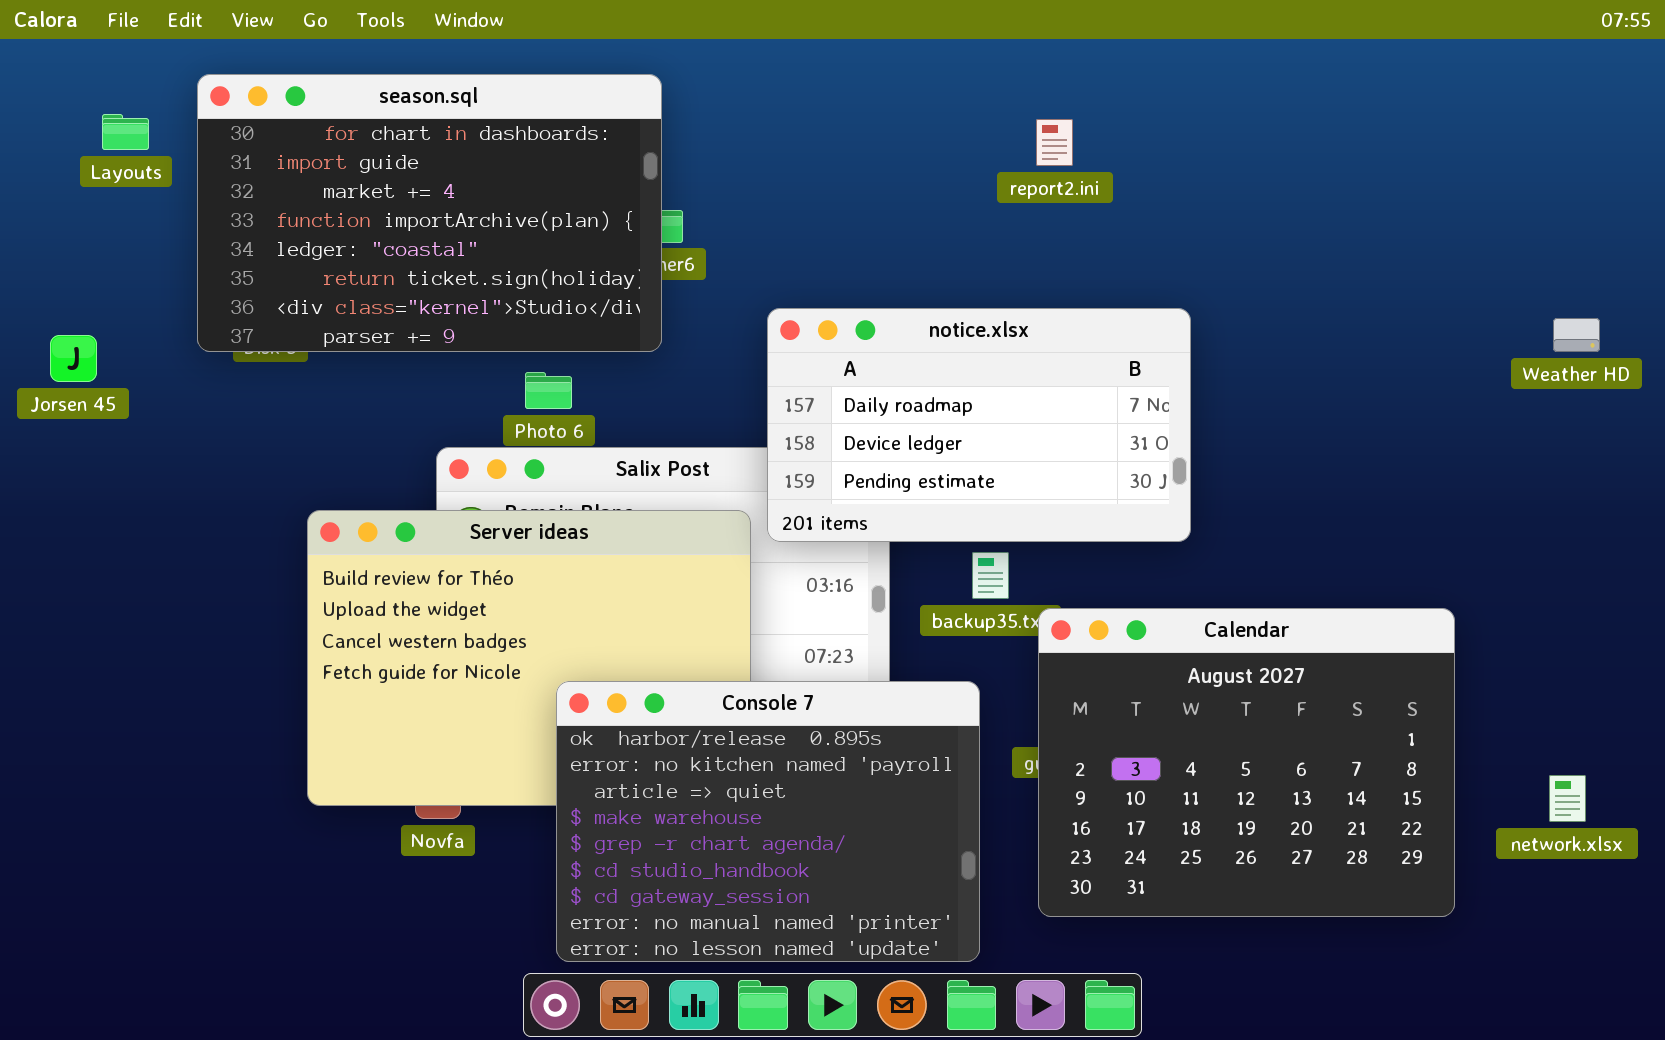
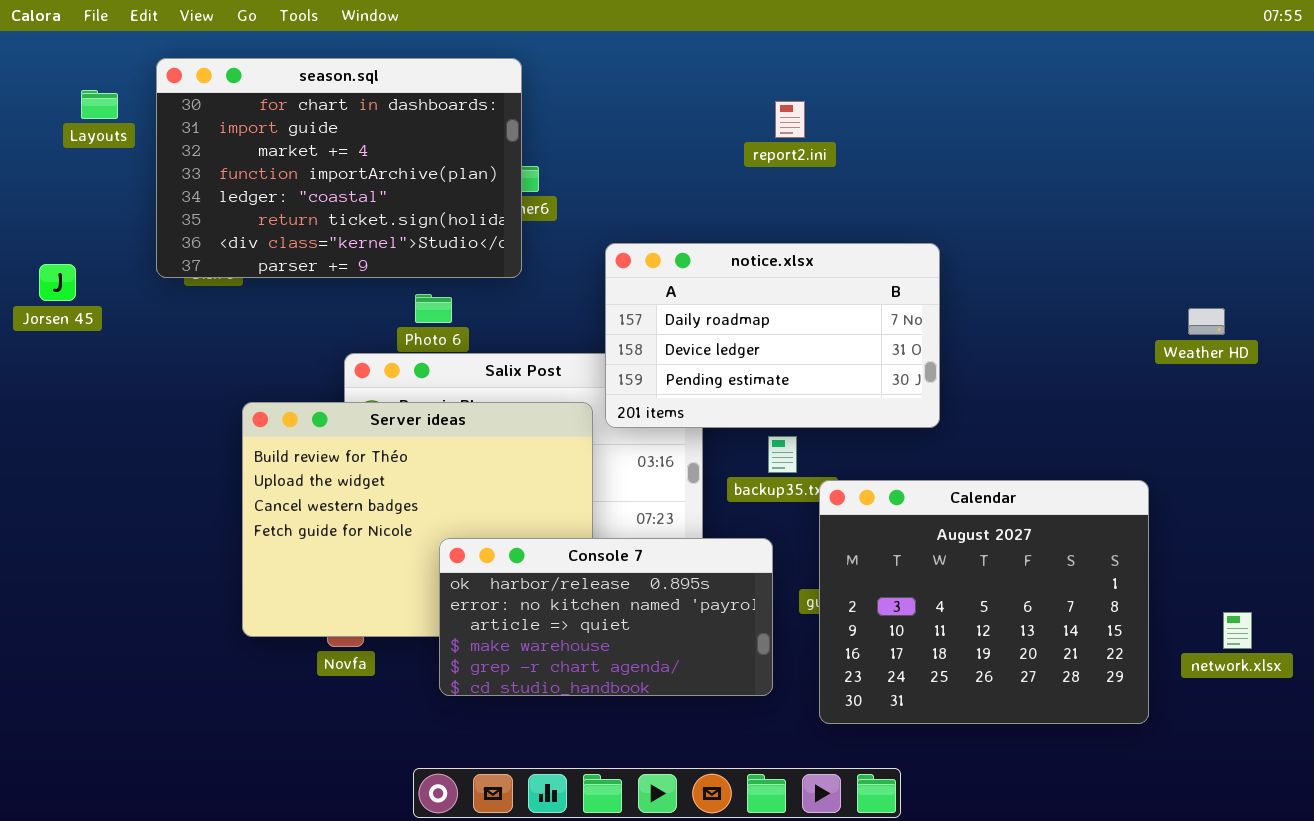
report2.ini: [1036,119,1073,166] -> [775,101,805,138], moved
Weather HD: [1553,318,1600,352] -> [1188,308,1225,335], moved
Console 7: [556,681,980,962] -> [439,538,773,696], resized

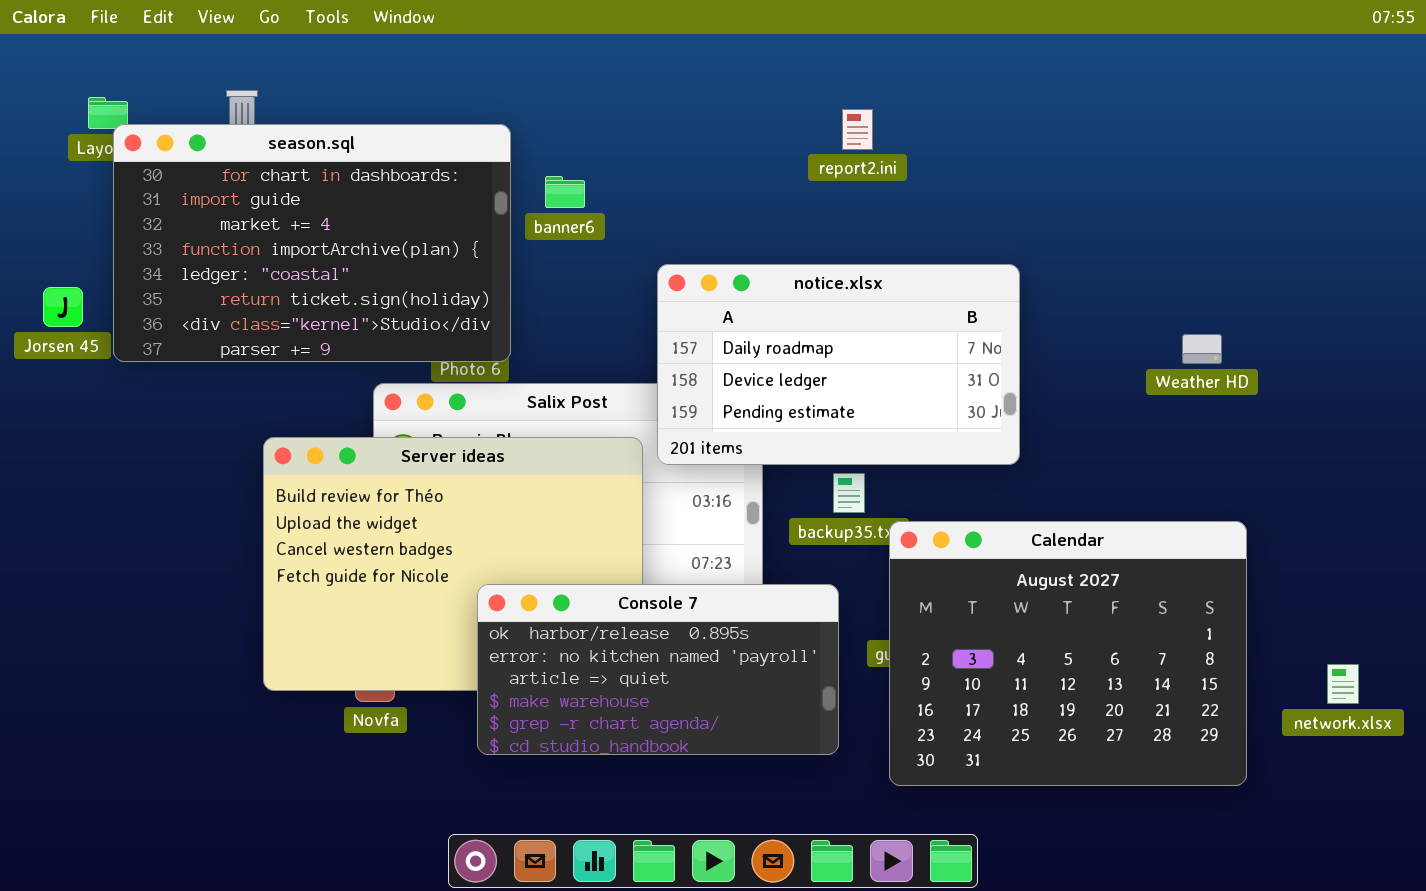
season.sql: [156,58,522,278] -> [113,124,511,362], moved
Weather HD: [1188,308,1225,335] -> [1182,334,1222,364], moved

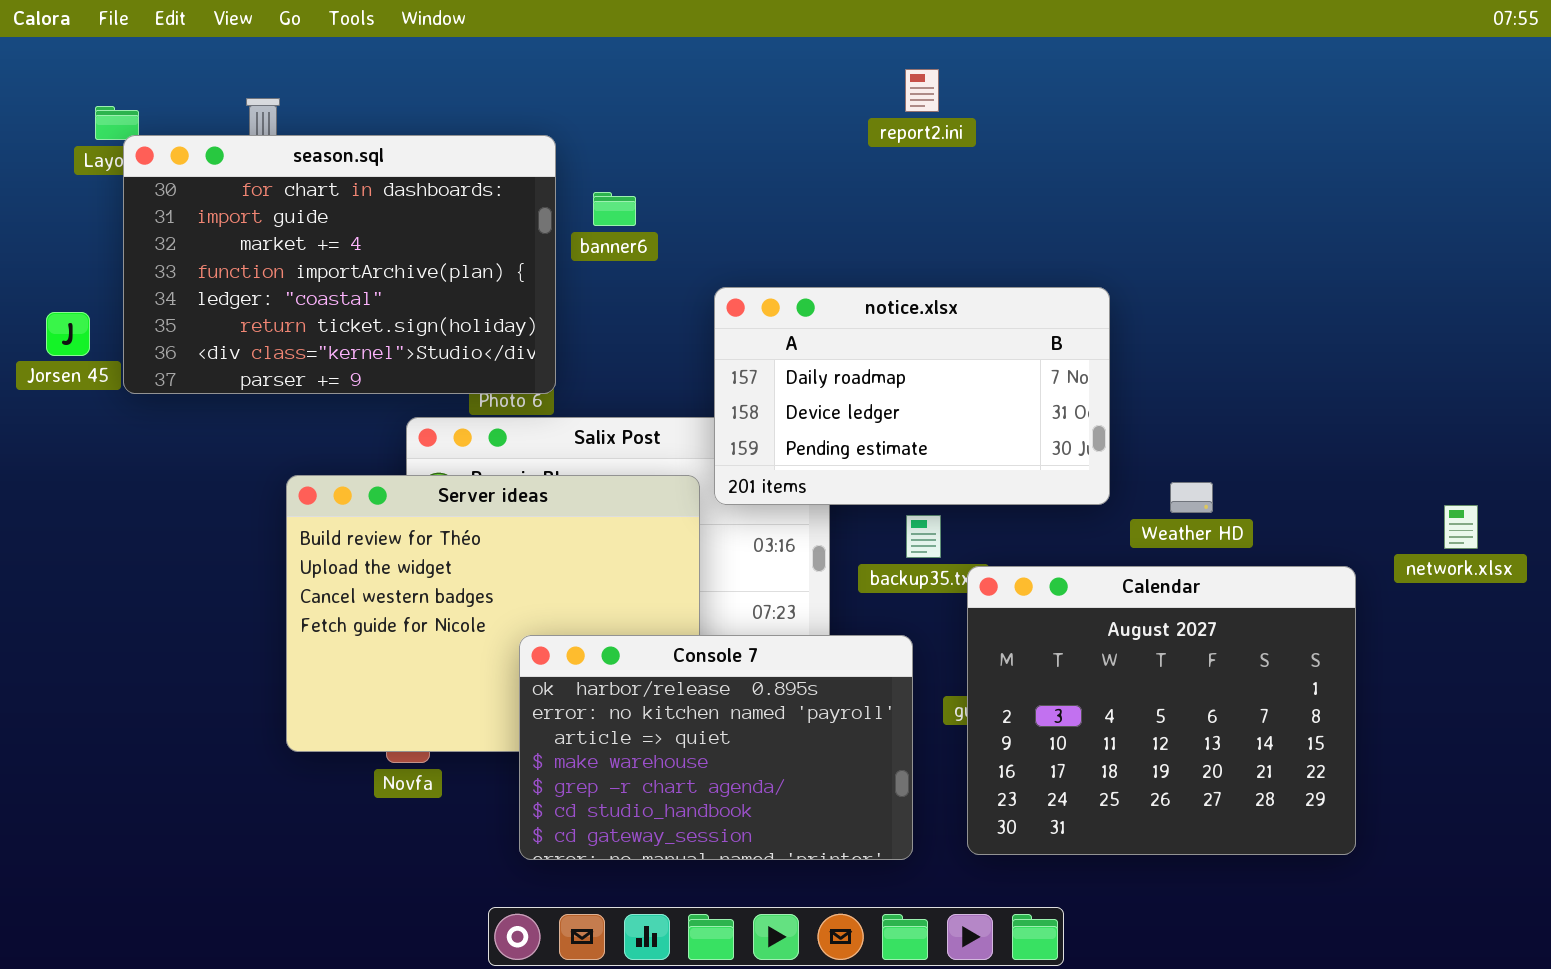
report2.ini: [842,109,873,150] -> [905,69,939,112], moved
Weather HD: [1182,334,1222,364] -> [1170,482,1213,513], moved
Console 7: [477,584,839,755] -> [519,635,913,860], resized
network.xlsx: [1327,664,1359,704] -> [1444,505,1478,549], moved

